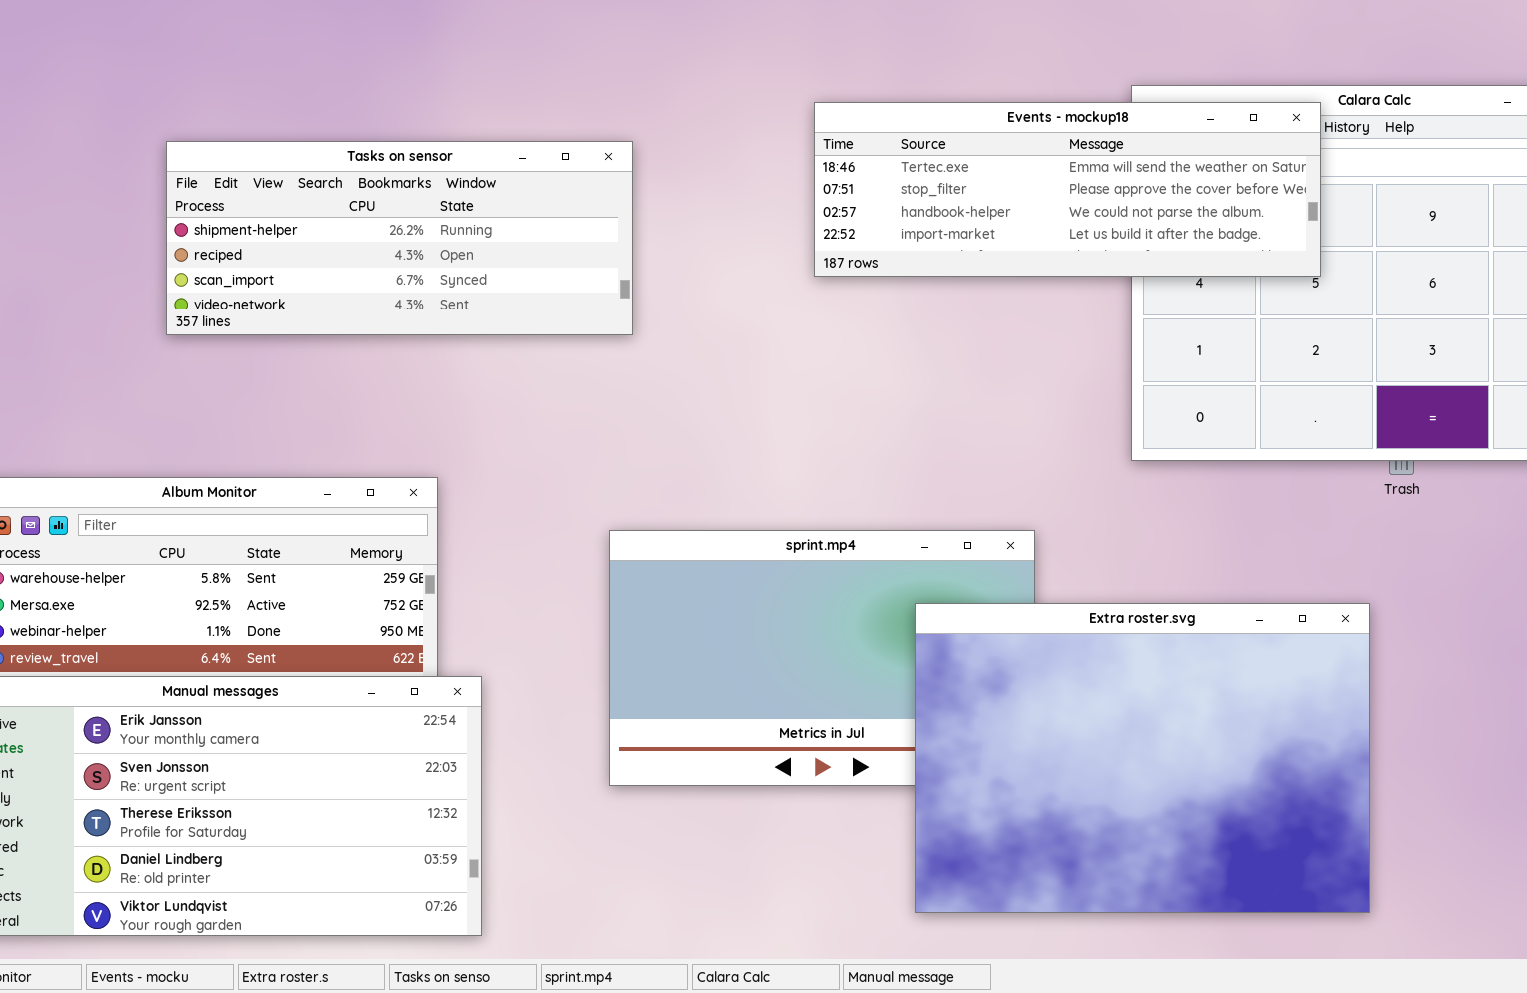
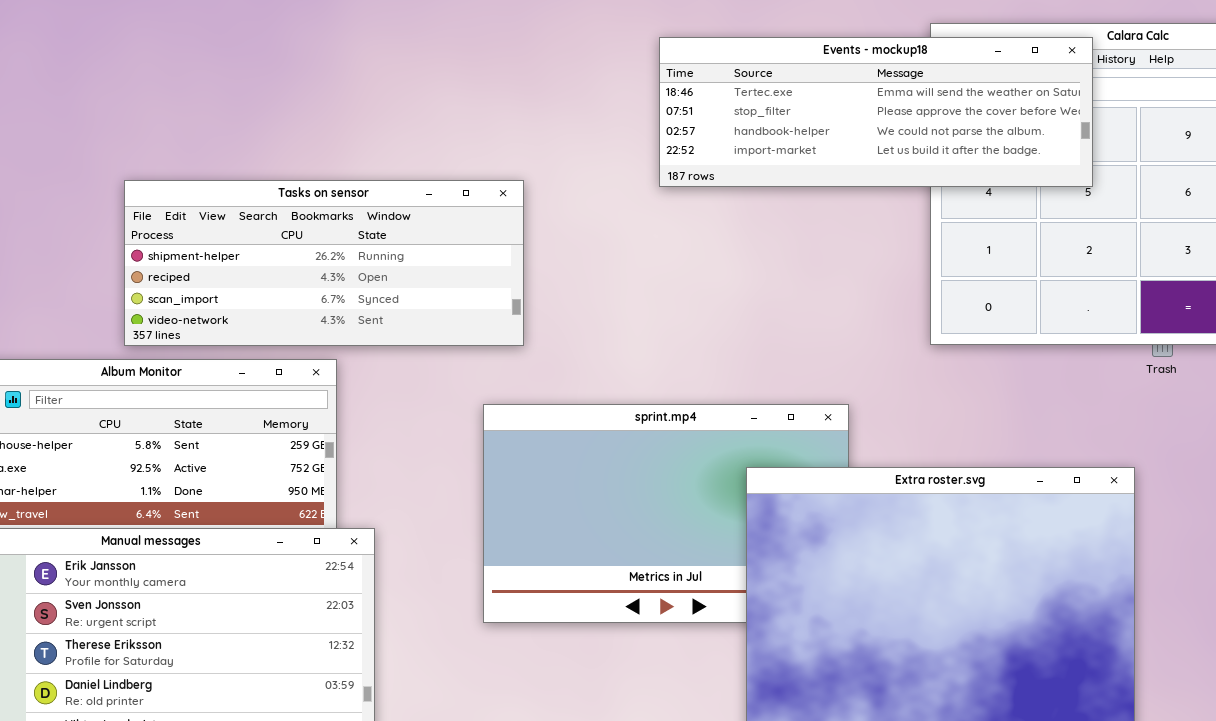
Tasks on sensor: [166,141,633,335] -> [124,180,524,346], moved

